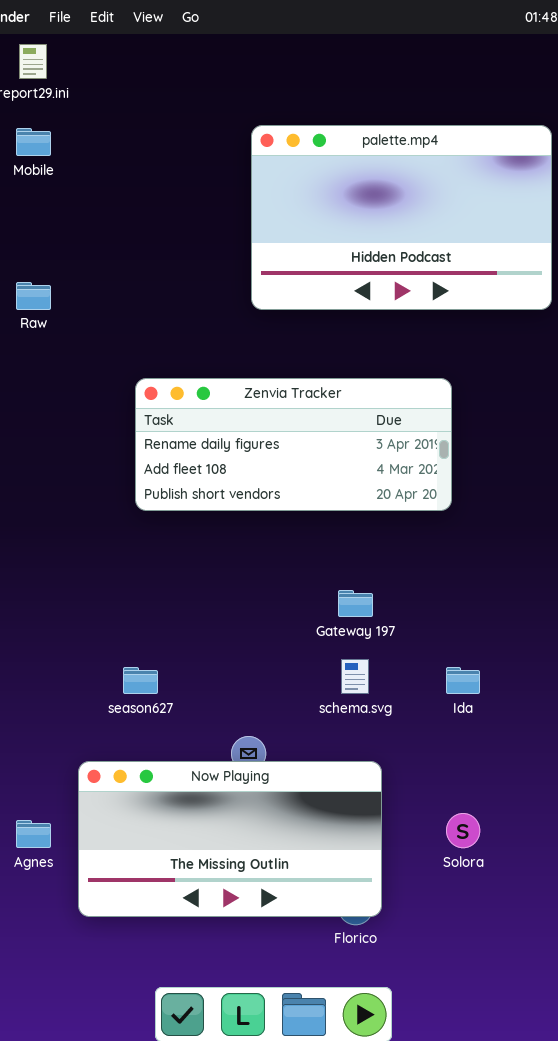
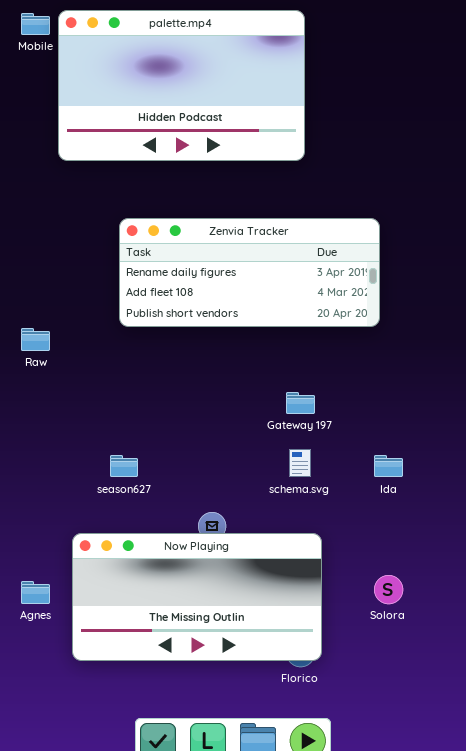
palette.mp4: [251,125,552,310] -> [58,10,305,161], moved
Raw: [16,282,51,310] -> [21,328,50,351], moved

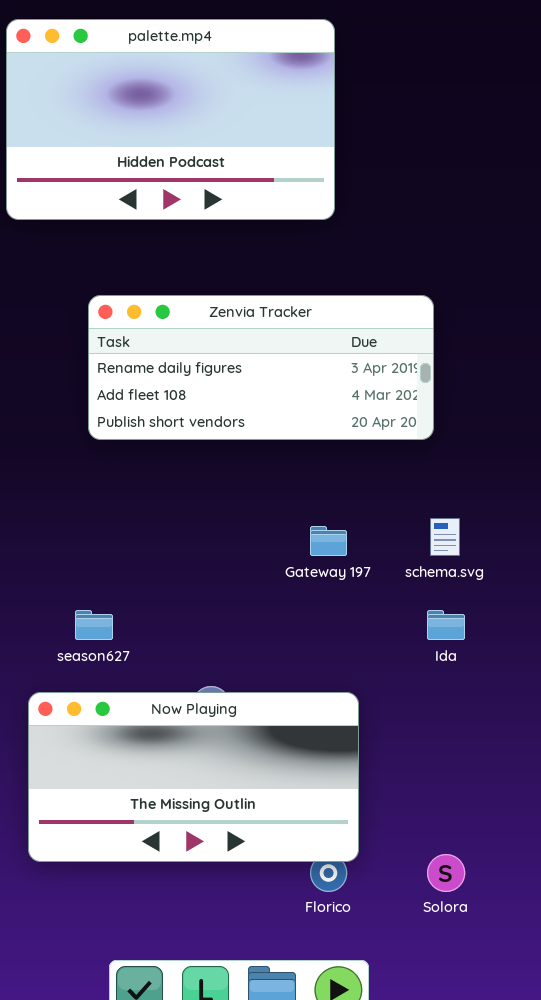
schema.svg: [289,449,311,477] -> [430,518,460,556], moved
Now Playing: [72,533,322,661] -> [28,692,359,862], moved
Solora: [374,575,403,604] -> [427,854,465,892], moved

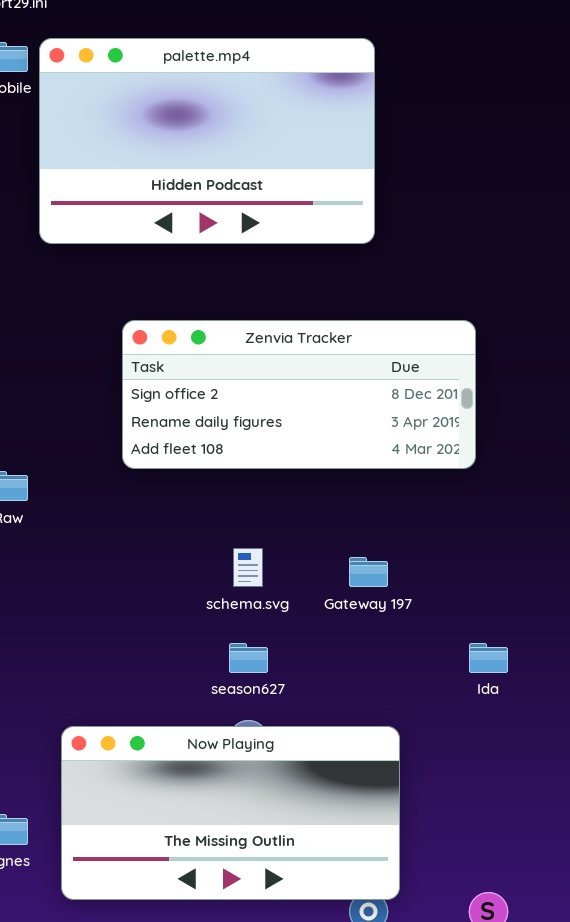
Zenvia Tracker: [88,295,434,440] -> [122,320,476,469], scrolled up 1 row
schema.svg: [430,518,460,556] -> [233,548,263,587], moved
season627: [75,610,113,640] -> [229,643,268,673], moved

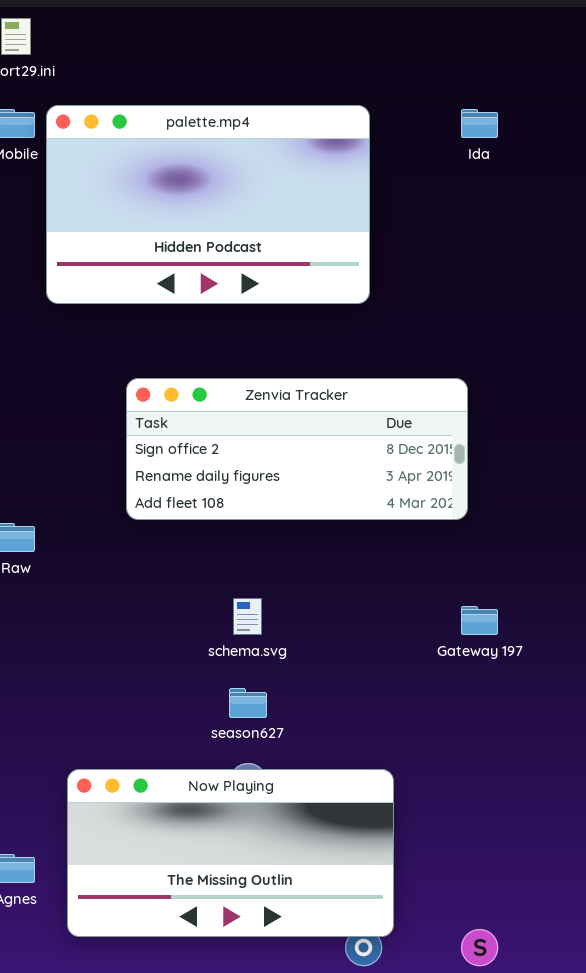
Gateway 197: [349,557,388,587] -> [461,606,498,635], moved
Ida: [469,643,508,673] -> [461,109,498,138], moved

